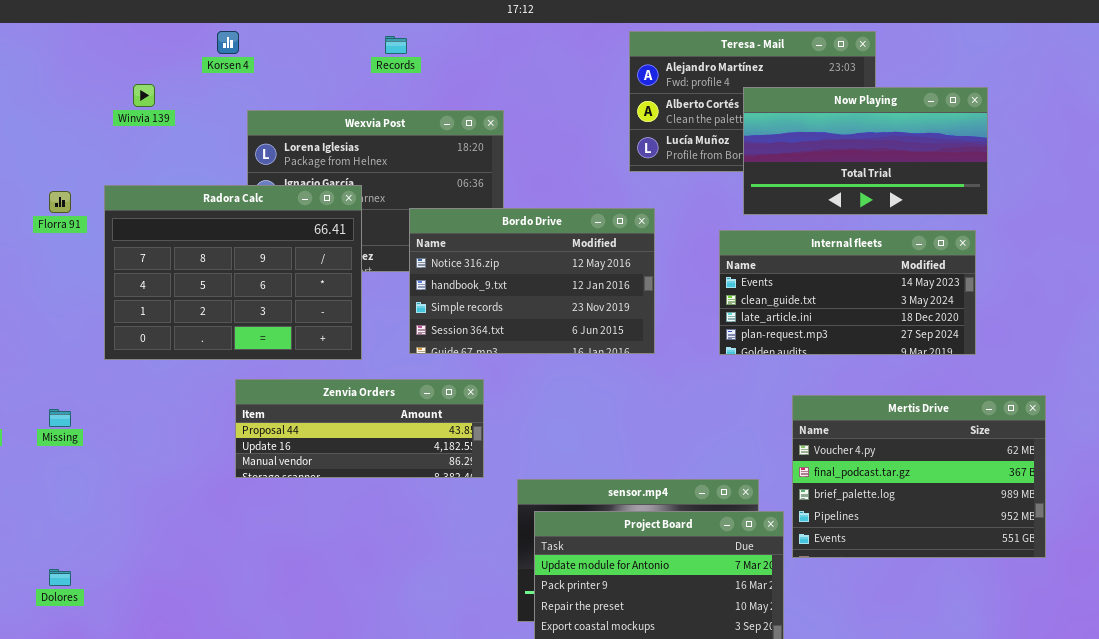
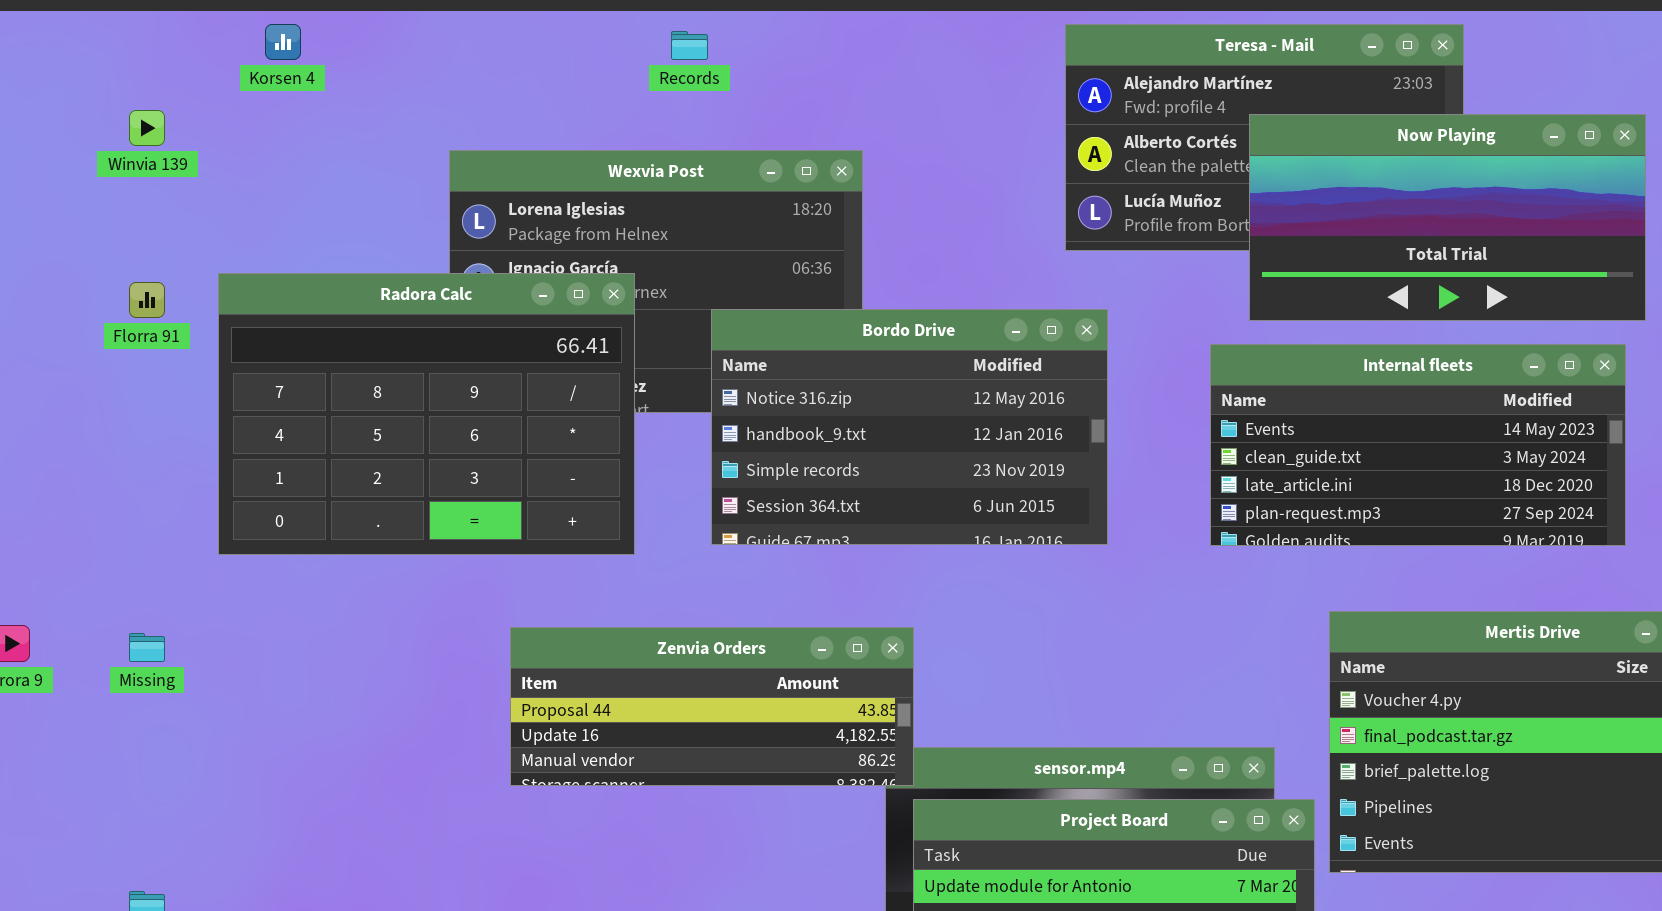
Korsen 4: [217,31,239,54] -> [265,24,301,60], moved
Winvia 139: [133,84,155,107] -> [129,110,165,146], moved
Zenvia Orders: [235,379,484,478] -> [510,627,914,786], moved

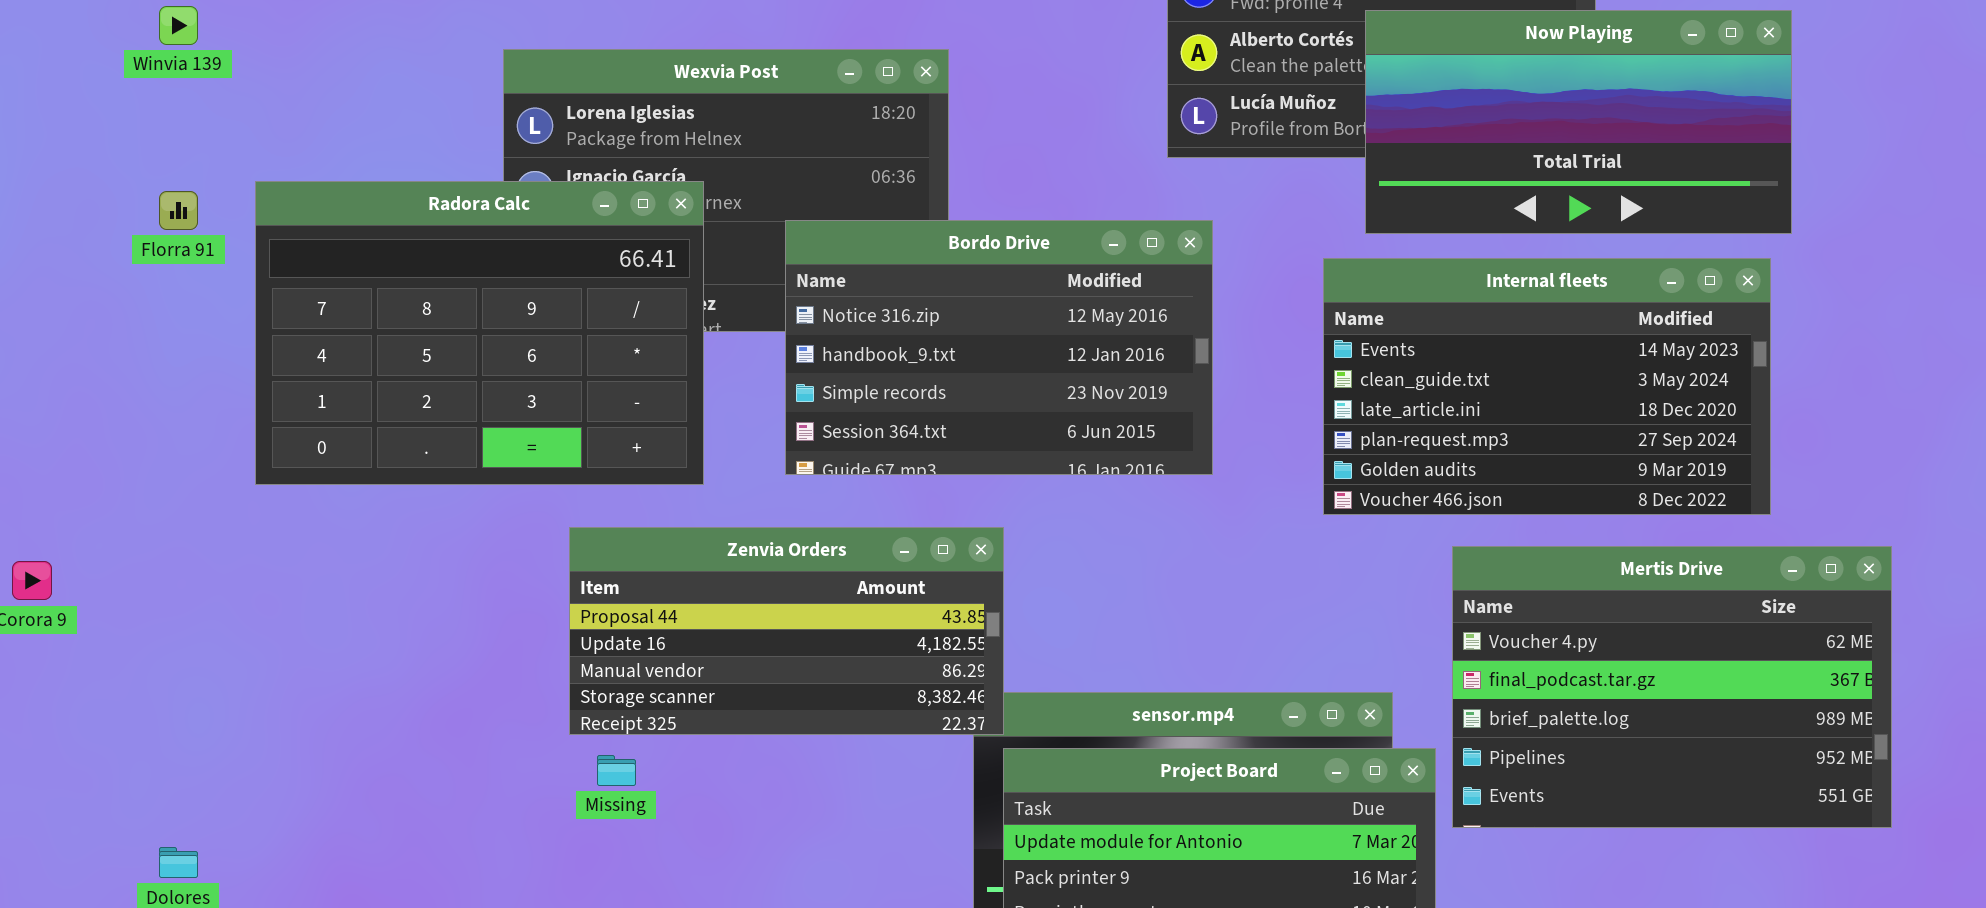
Internal fleets: [1210,344,1626,546] -> [1323,258,1771,515], resized
Zenvia Orders: [510,627,914,786] -> [569,527,1004,735], resized
Missing: [129,633,165,662] -> [597,755,636,786], moved

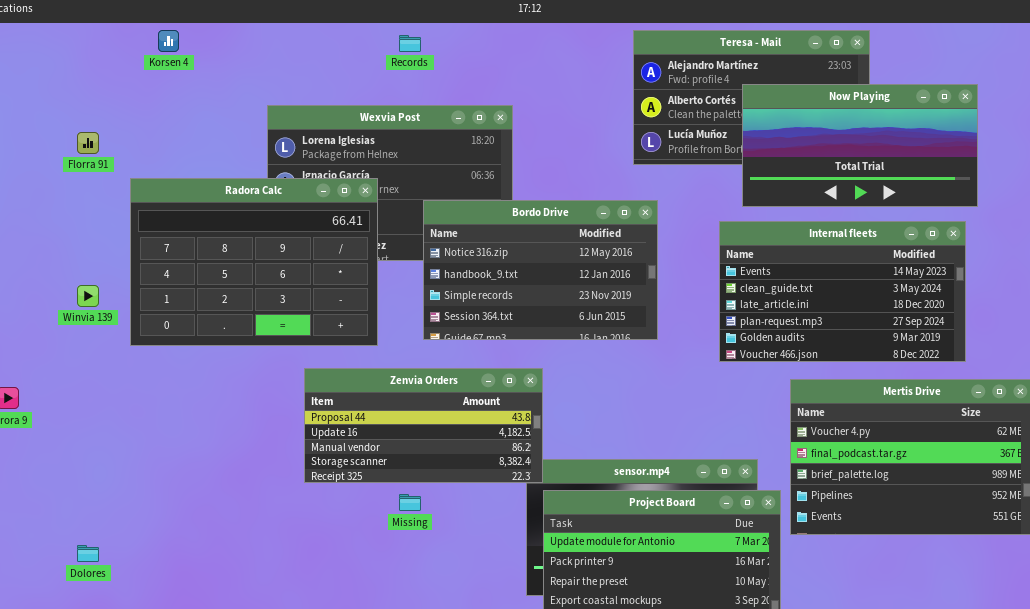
Winvia 139: [159,6,198,45] -> [77,285,99,307], moved
Florra 91: [159,191,198,230] -> [77,132,99,154], moved
Missing: [597,755,636,786] -> [399,494,421,511], moved

